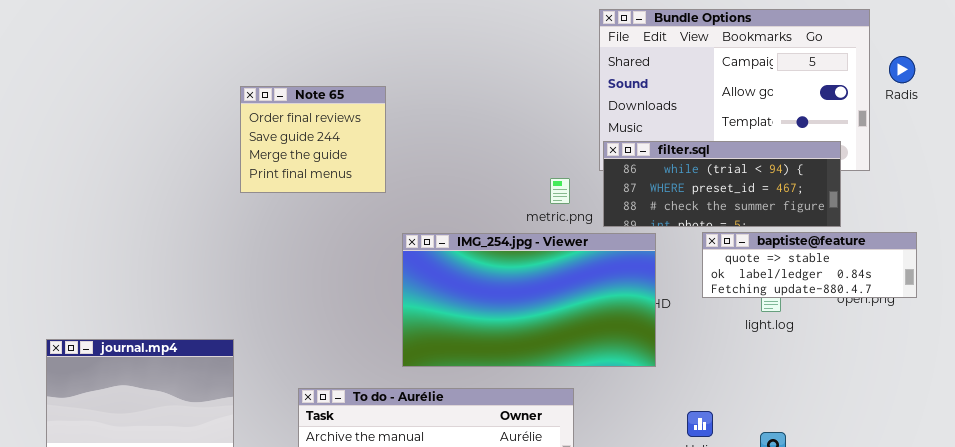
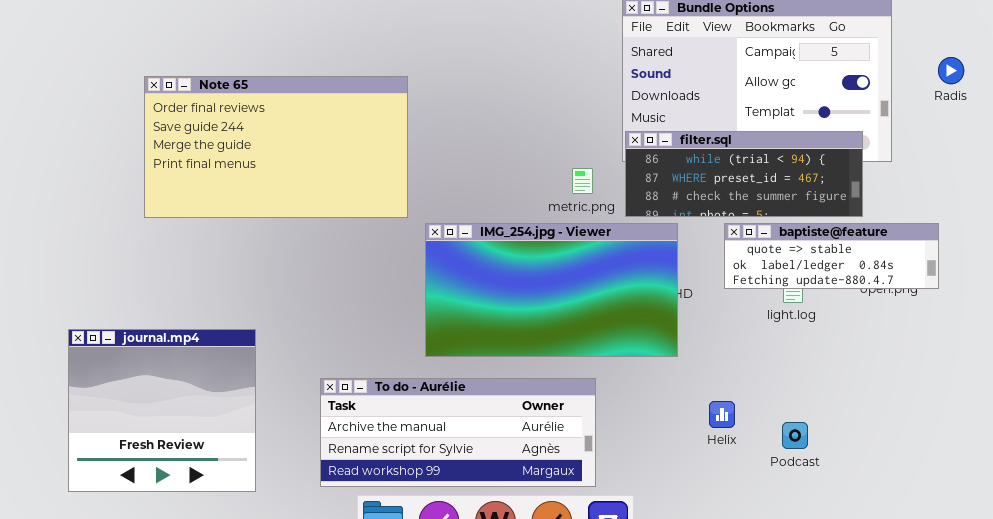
Radis: [889,56,915,83] -> [938,57,964,84], moved
Note 65: [240,86,386,193] -> [144,76,408,218], resized

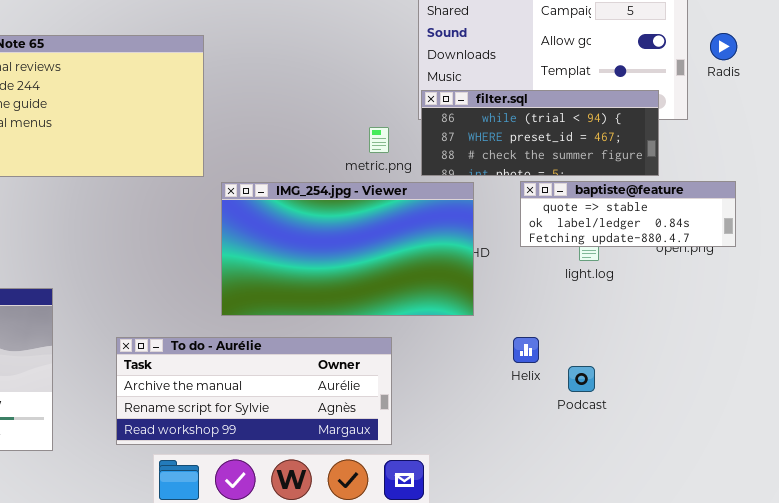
Radis: [938,57,964,84] -> [710,33,737,60], moved
Helix: [709,401,735,428] -> [513,337,539,363], moved
Podcast: [782,422,808,449] -> [568,366,595,392], moved

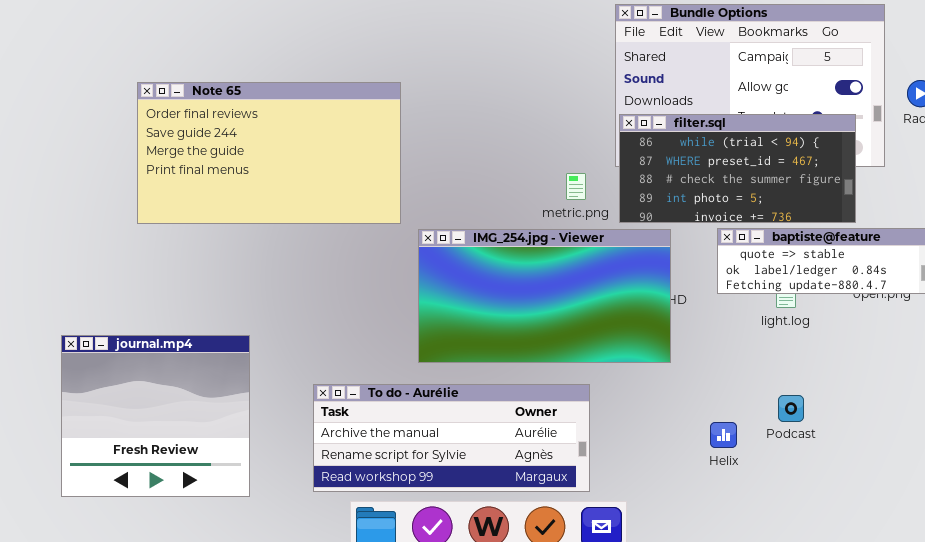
filter.sql: [421,90,659,176] -> [619,114,856,223], resized
Helix: [513,337,539,363] -> [710,422,737,448], moved
Podcast: [568,366,595,392] -> [778,395,804,422], moved

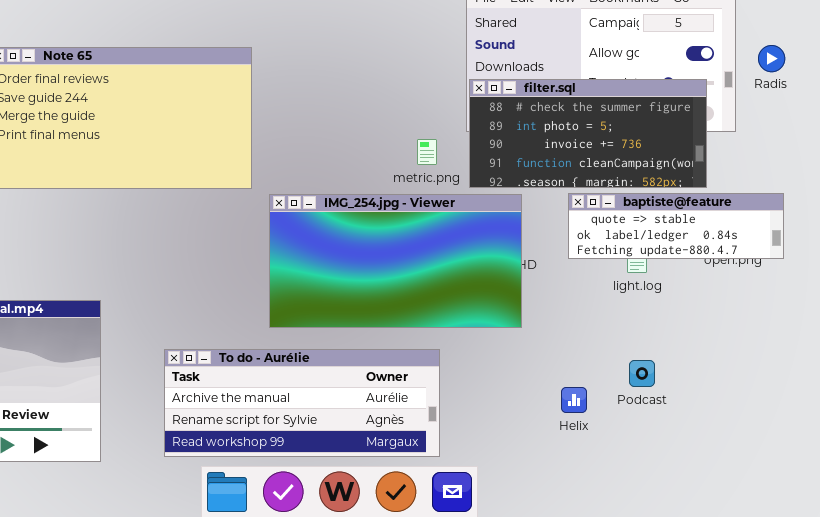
filter.sql: [619,114,856,223] -> [469,79,707,188], scrolled down 2 rows

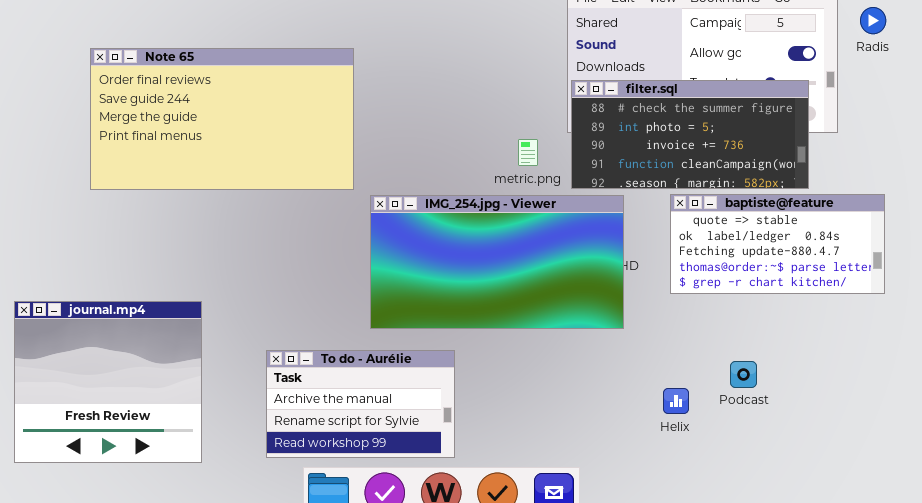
Radis: [758,45,785,72] -> [860,7,886,34], moved
baptiste@feature: [568,193,784,259] -> [670,194,885,294], resized
To do - Aurélie: [164,349,440,457] -> [266,350,455,458], resized

